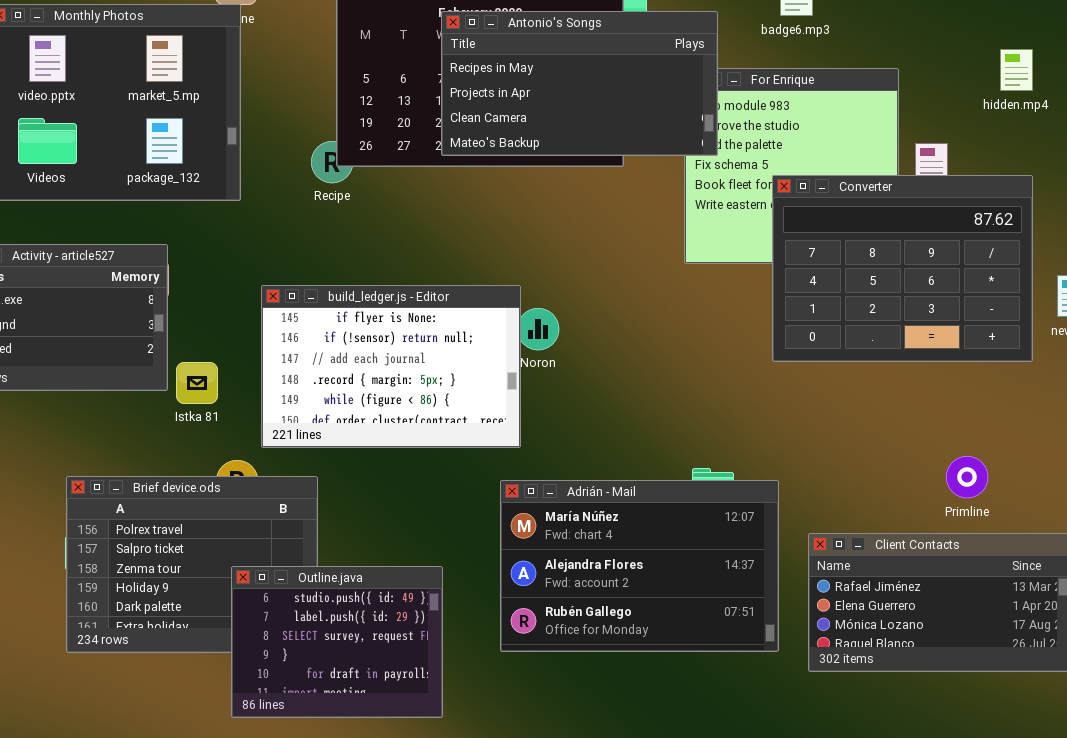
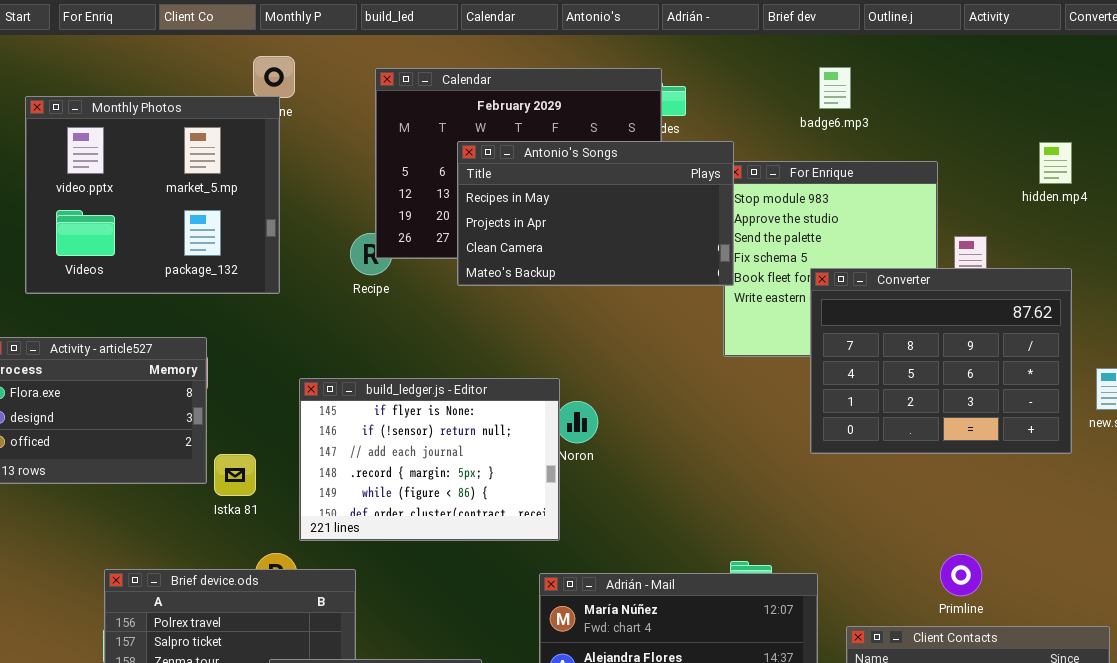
Antonio's Songs: [441,11,718,156] -> [457,141,734,286], moved
Primline: [946,456,988,498] -> [940,554,982,596], moved

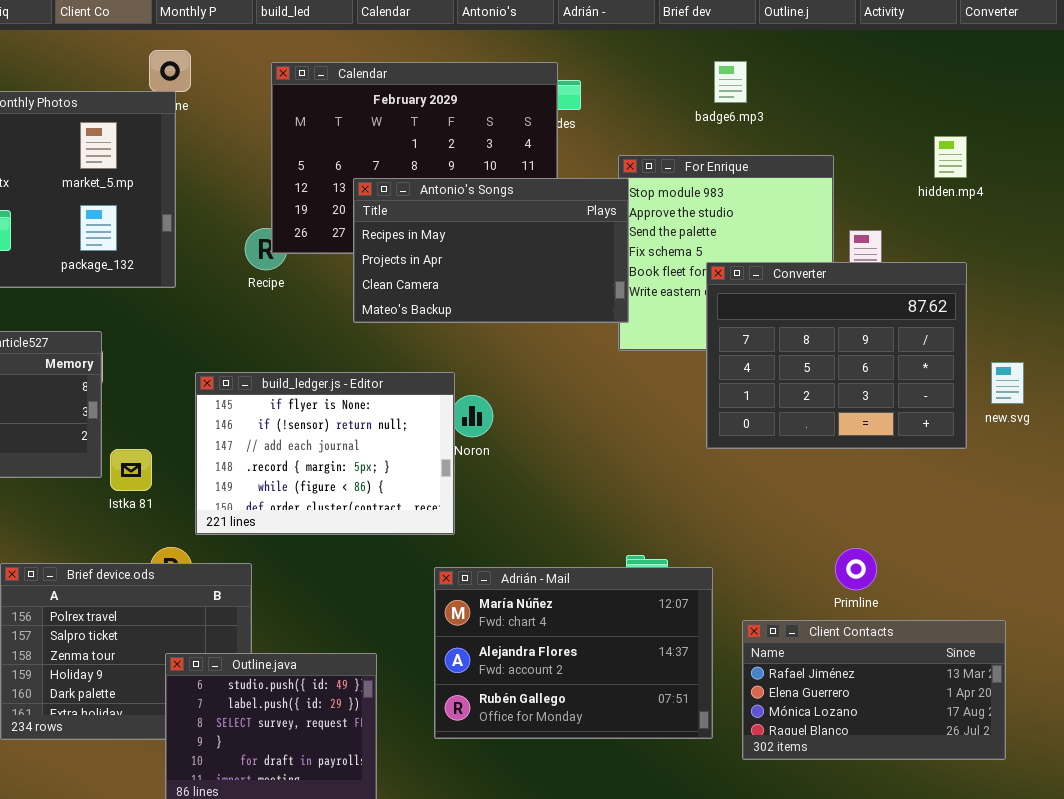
Antonio's Songs: [457,141,734,286] -> [353,178,629,323], moved

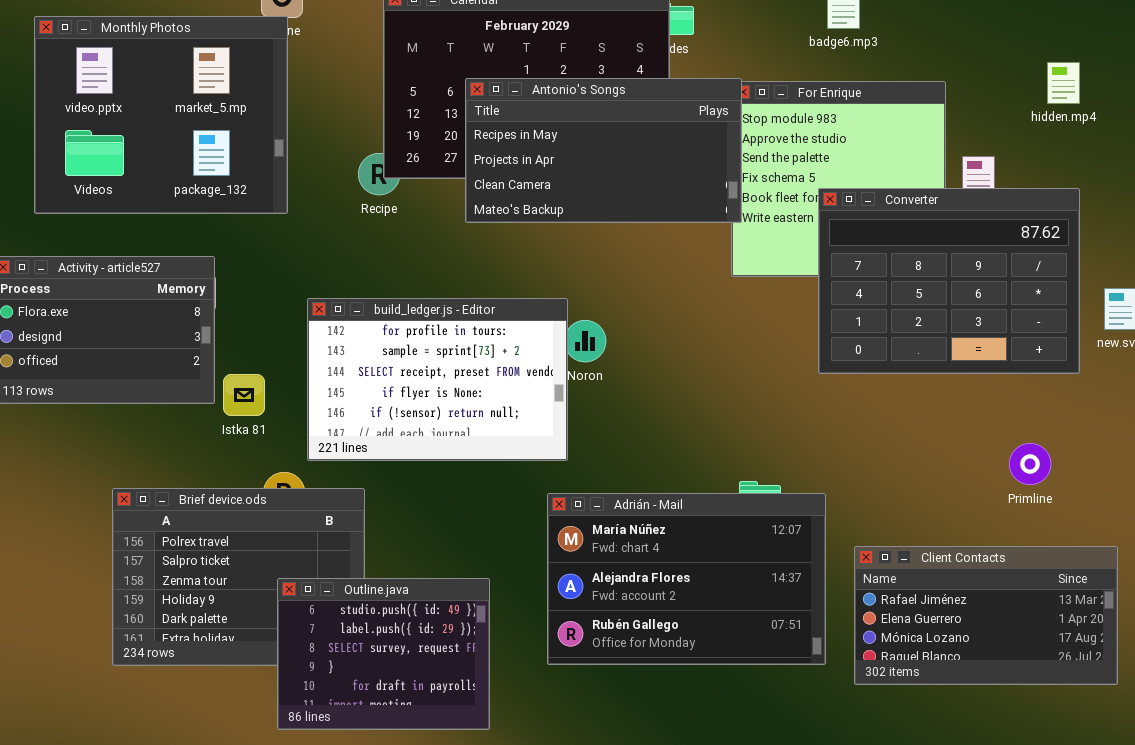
Antonio's Songs: [353,178,629,323] -> [465,78,742,223], moved
build_ledger.js - Editor: [195,372,455,535] -> [307,298,568,461], scrolled up 3 rows
Primline: [835,548,877,590] -> [1009,443,1051,485], moved

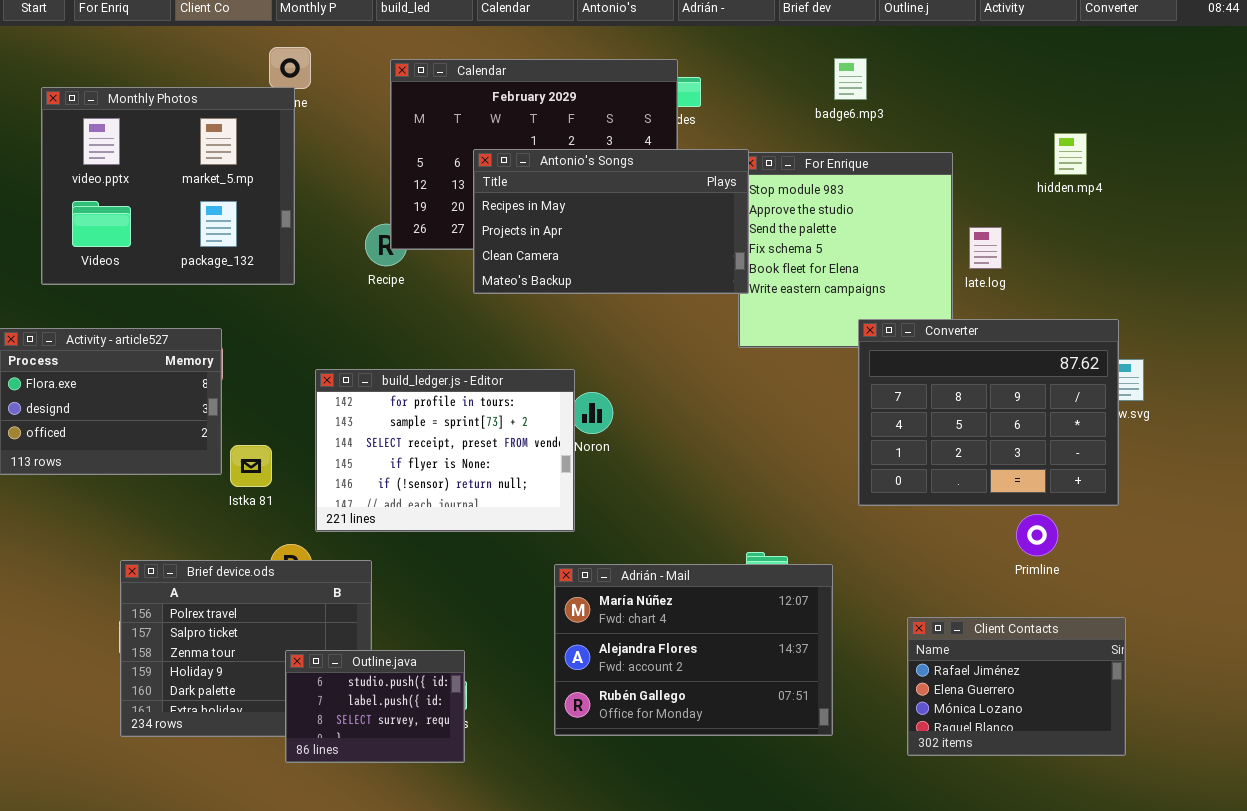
Converter: [818,188,1080,374] -> [858,319,1119,506], moved
Client Contacts: [854,546,1118,685] -> [907,617,1126,756], resized
Outline.java: [277,578,490,730] -> [285,650,465,763], resized

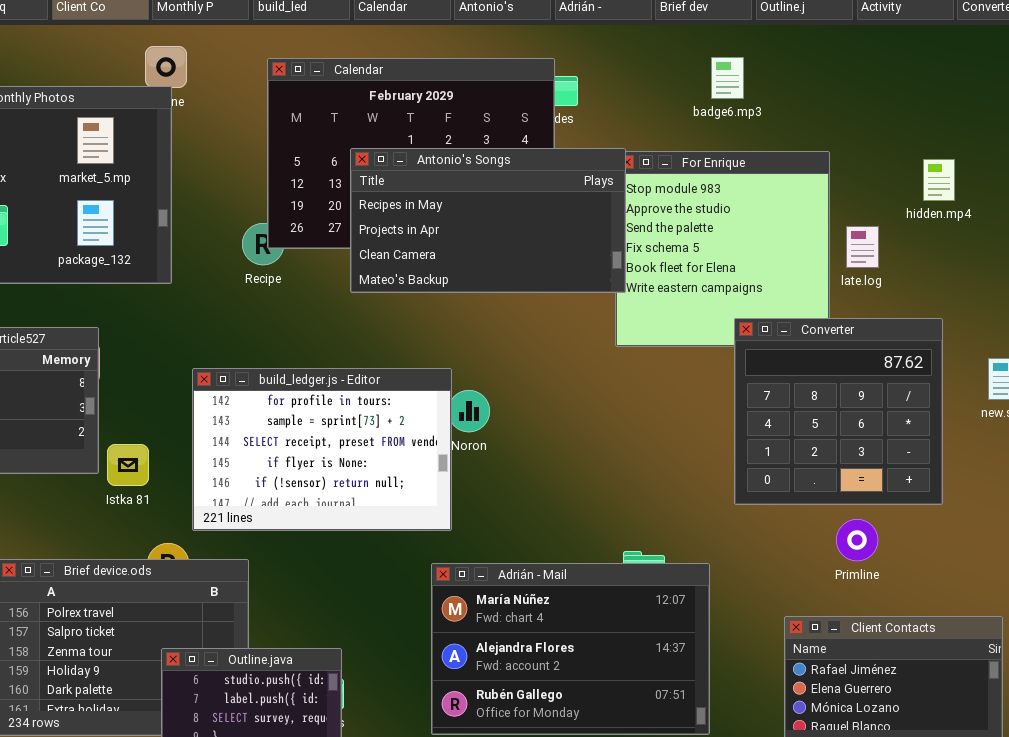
hidden.mp4: [1054,133,1087,175] -> [923,159,955,201], moved
Converter: [858,319,1119,506] -> [734,318,943,505], resized
Primline: [1016,514,1058,556] -> [836,519,878,561], moved

